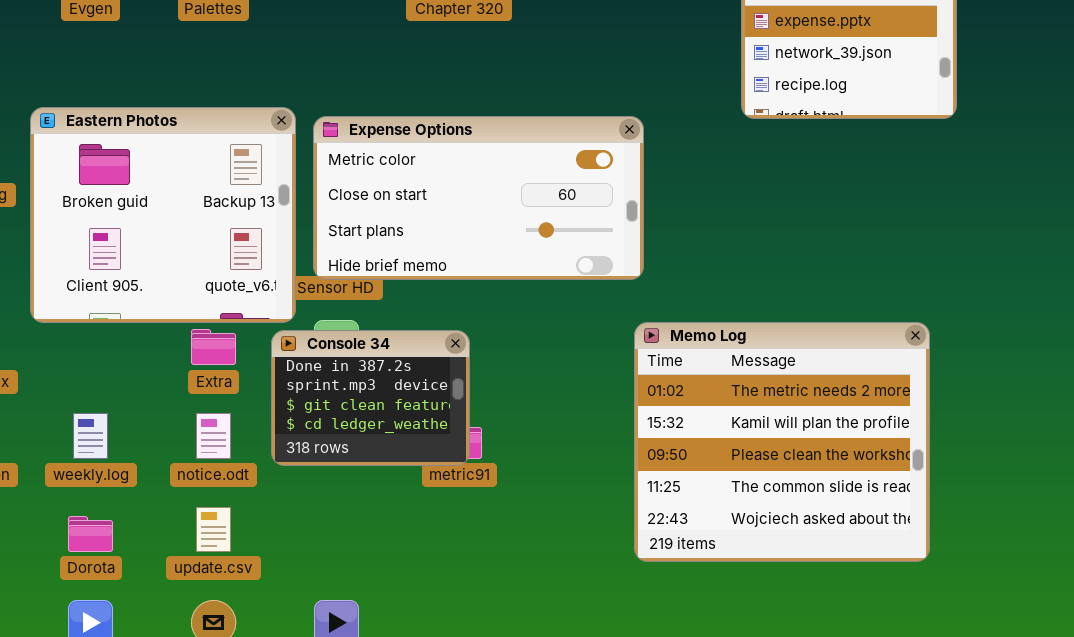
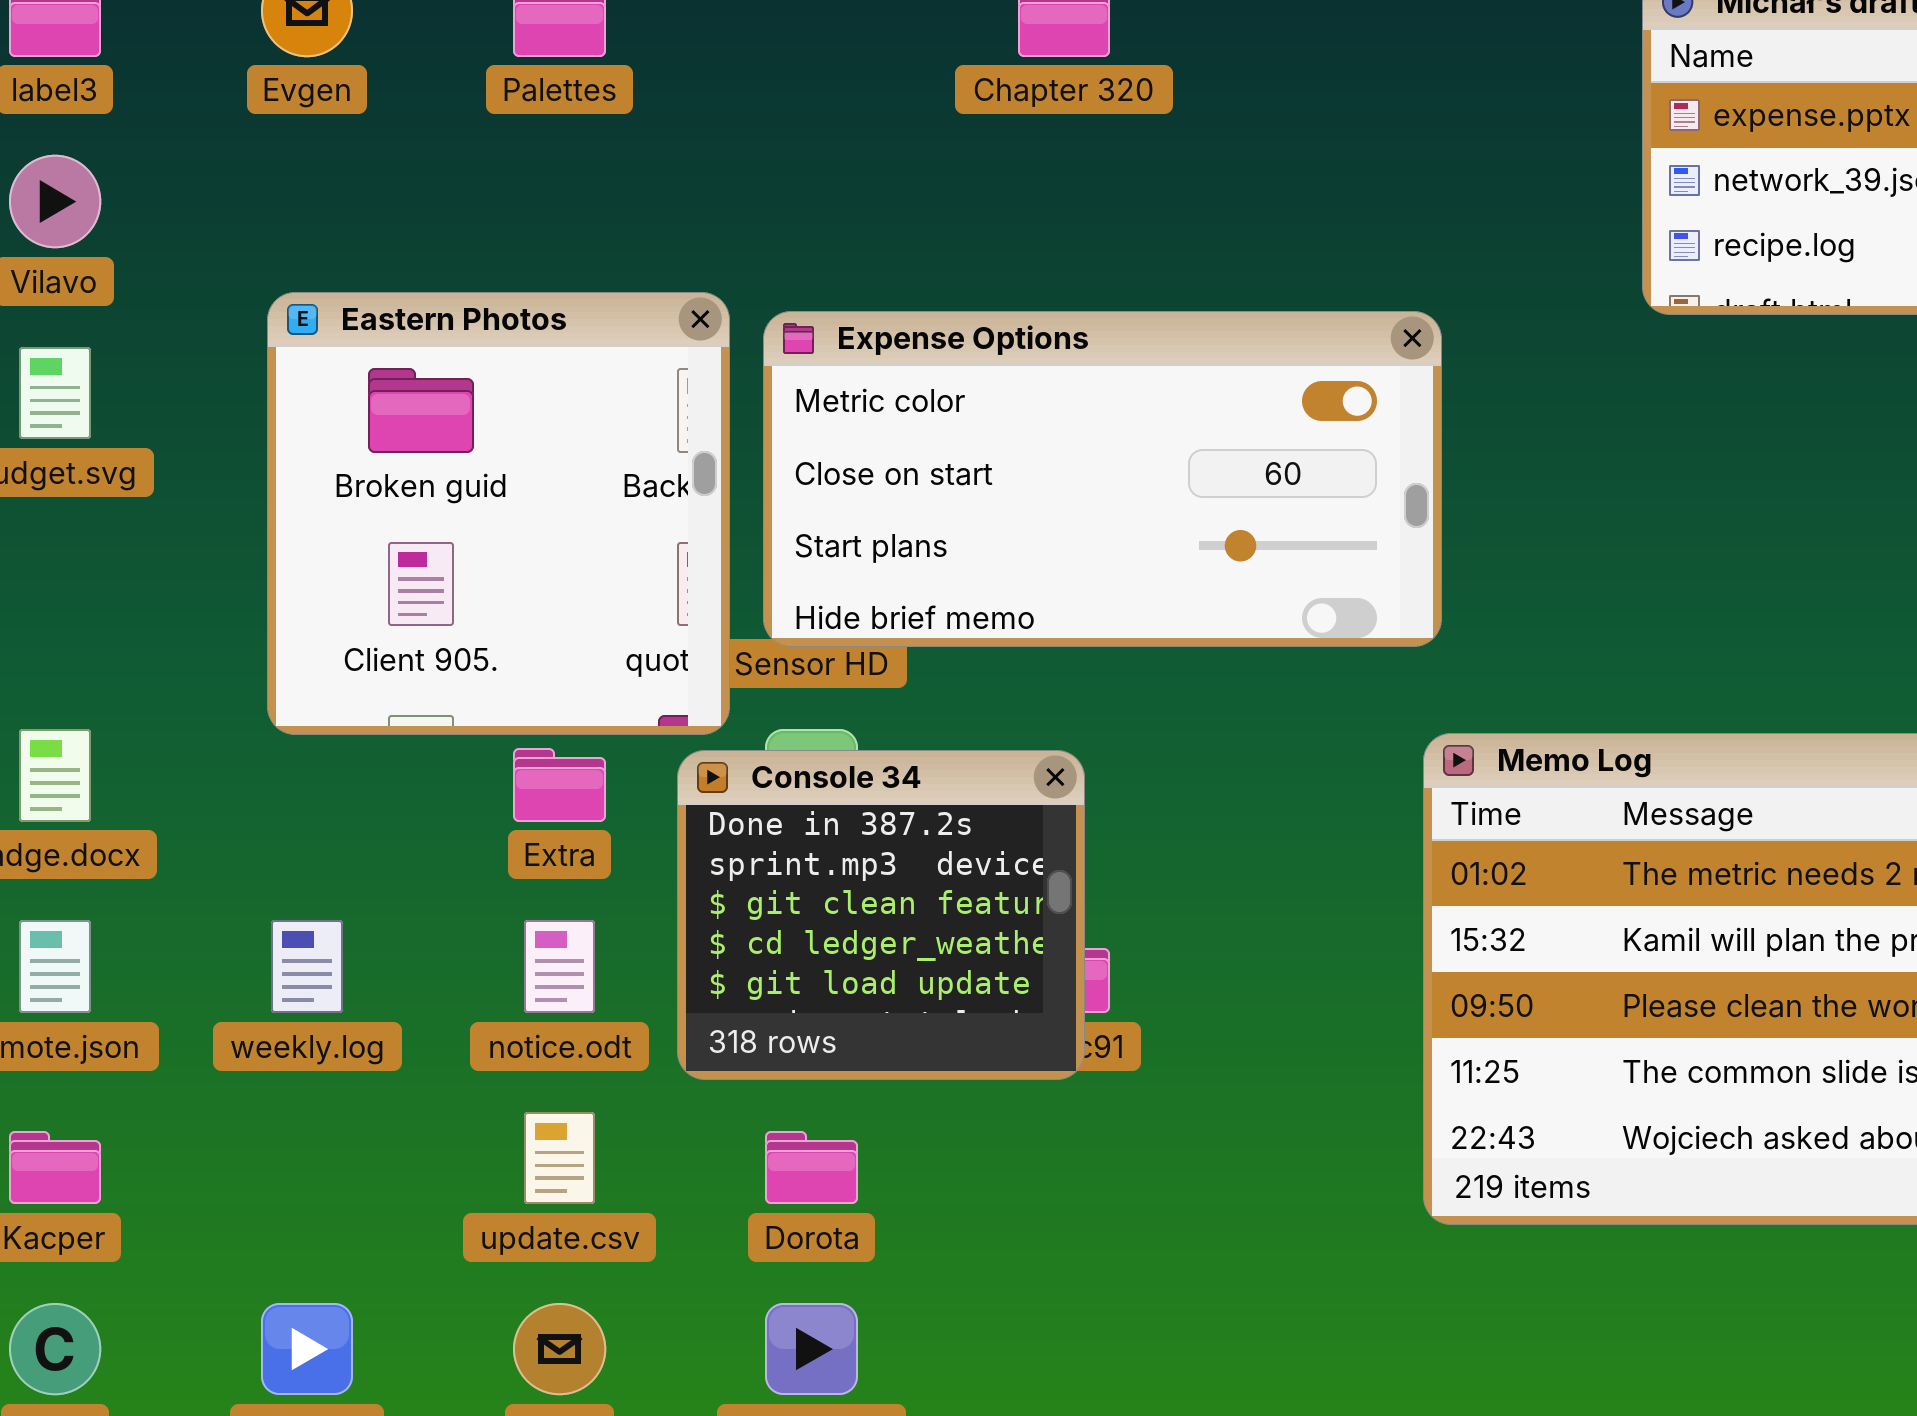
Eastern Photos: [30,107,296,323] -> [267,292,730,735], resized
Console 34: [271,330,470,466] -> [677,750,1085,1080], resized
Dorota: [68,516,113,552] -> [765,1131,858,1204], moved

